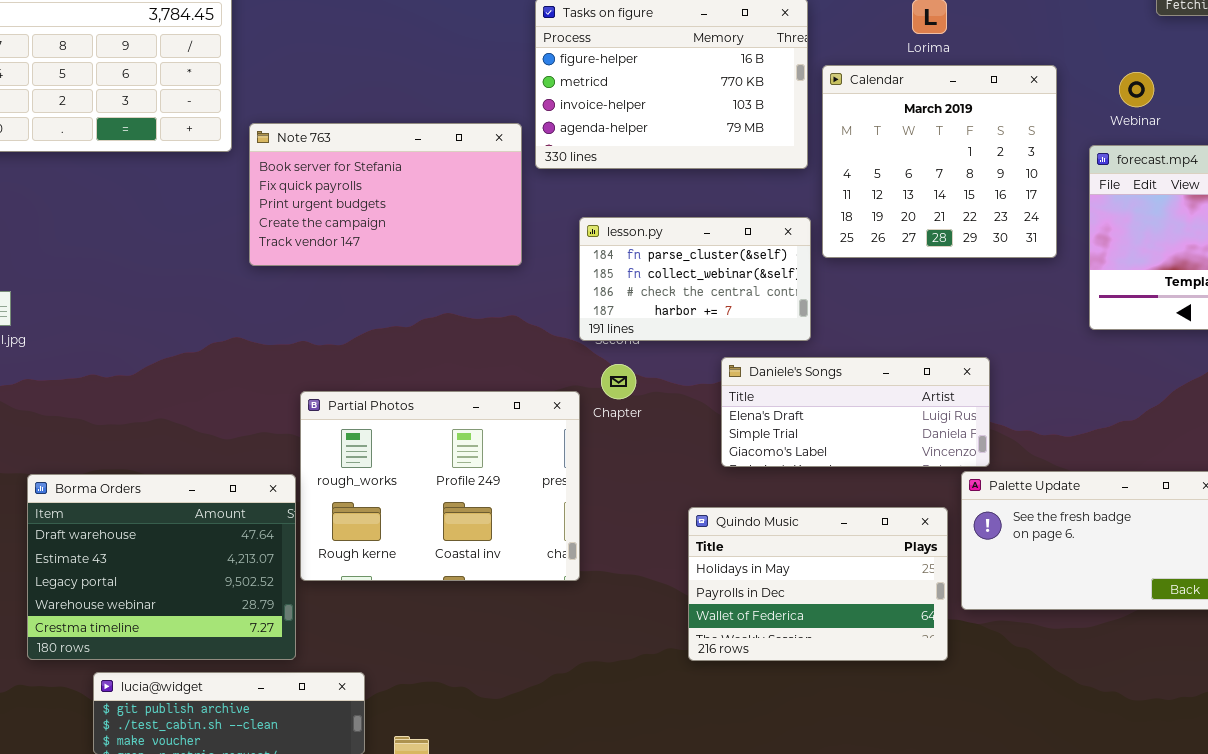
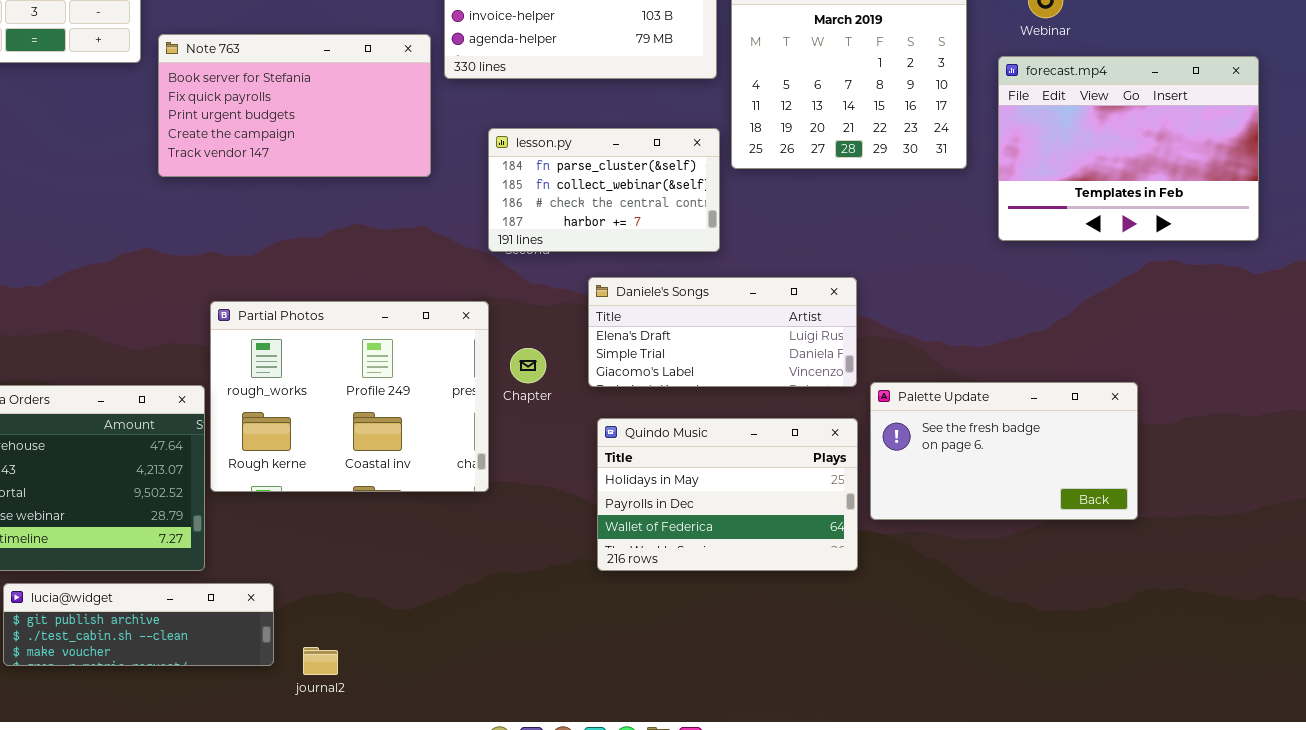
Daniele's Songs: [721,357,990,467] -> [588,277,857,387], moved
Chapter: [601,364,636,399] -> [510,348,546,383], moved

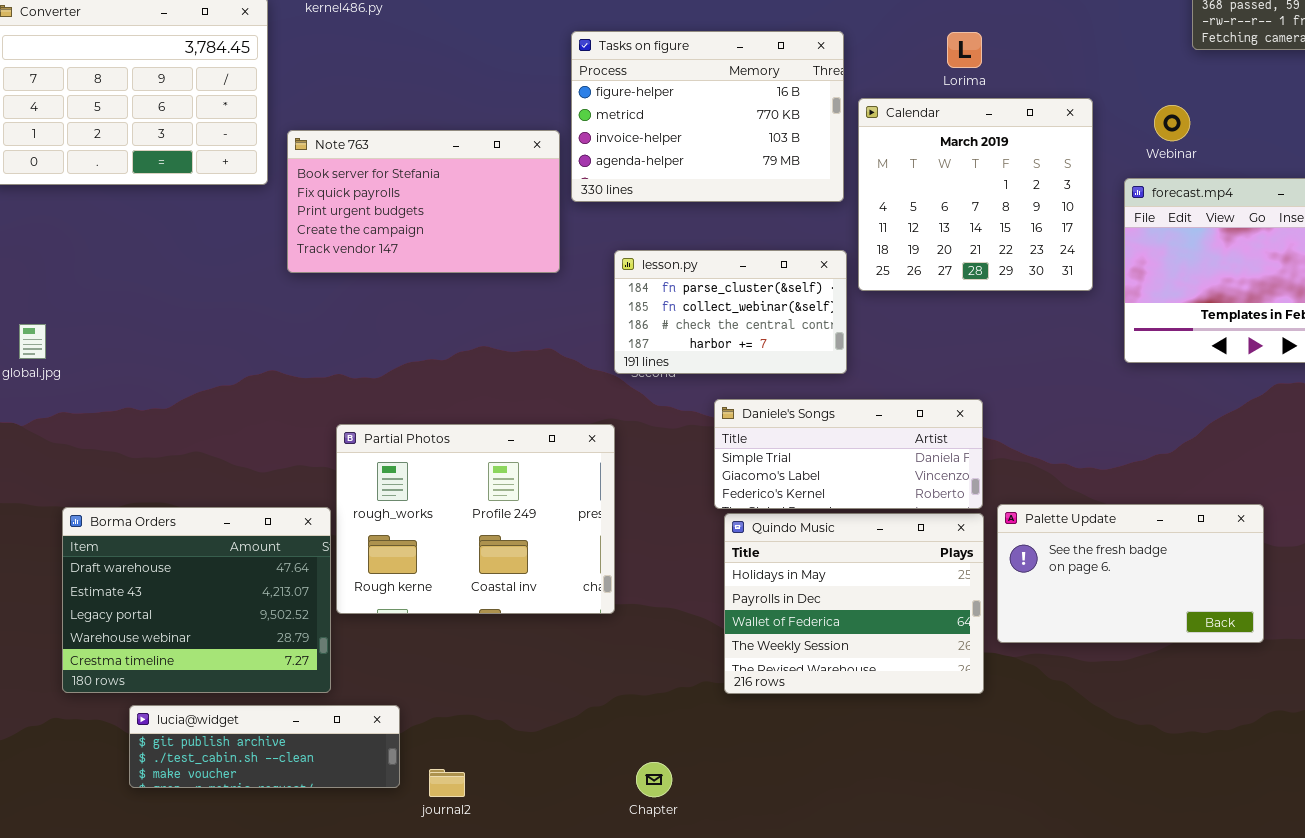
Note 763: [158,34,431,177] -> [287,130,560,273], moved
Daniele's Songs: [588,277,857,387] -> [714,399,983,509], scrolled down 1 row
Chapter: [510,348,546,383] -> [636,762,672,797], moved
Quindo Music: [597,418,858,571] -> [724,513,984,694], resized

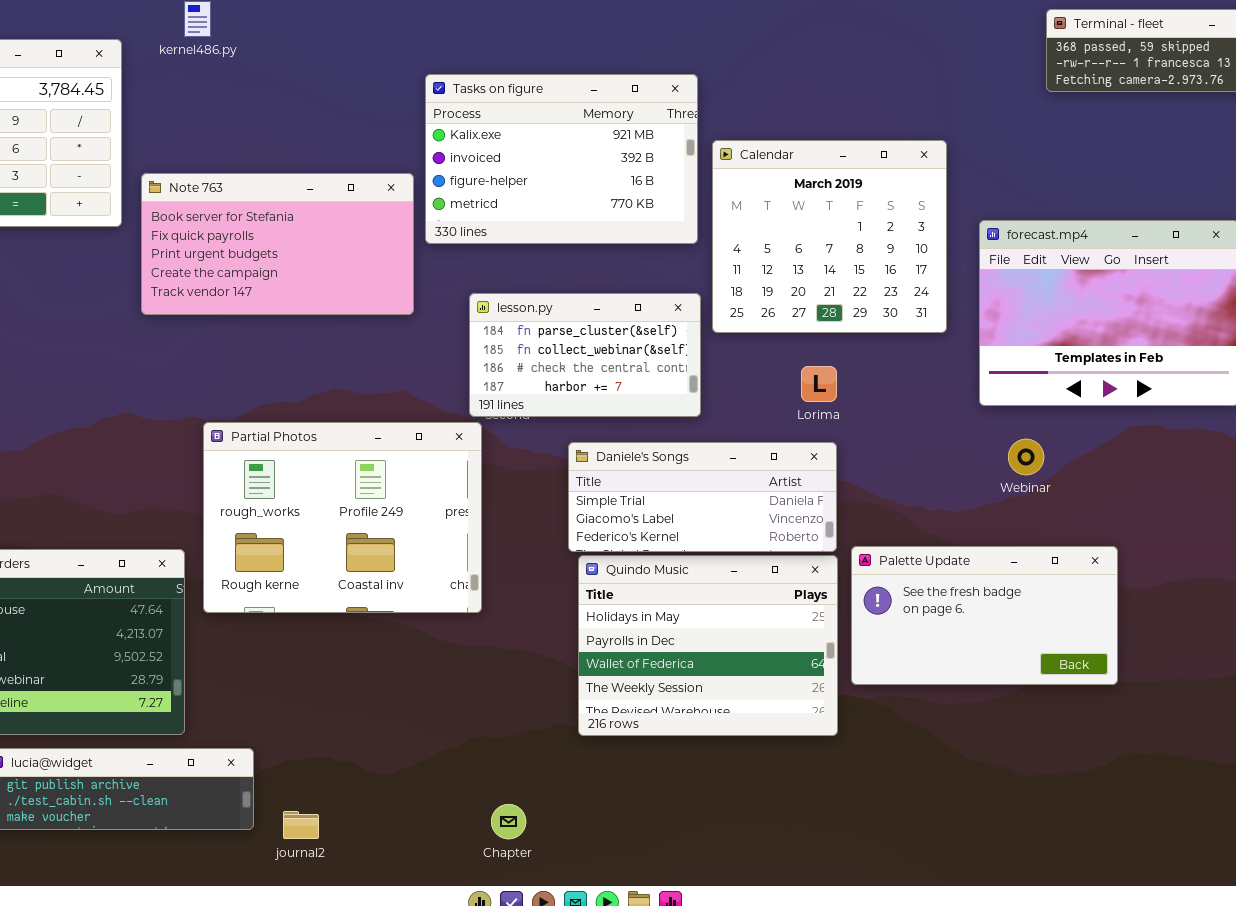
Tasks on figure: [571,31,844,202] -> [425,74,698,244], scrolled up 2 rows
Lorima: [947,32,982,68] -> [801,366,837,402], moved
Webinar: [1154,105,1190,141] -> [1008,439,1044,475], moved
Partial Photos: [336,424,615,614] -> [203,422,482,613], moved

